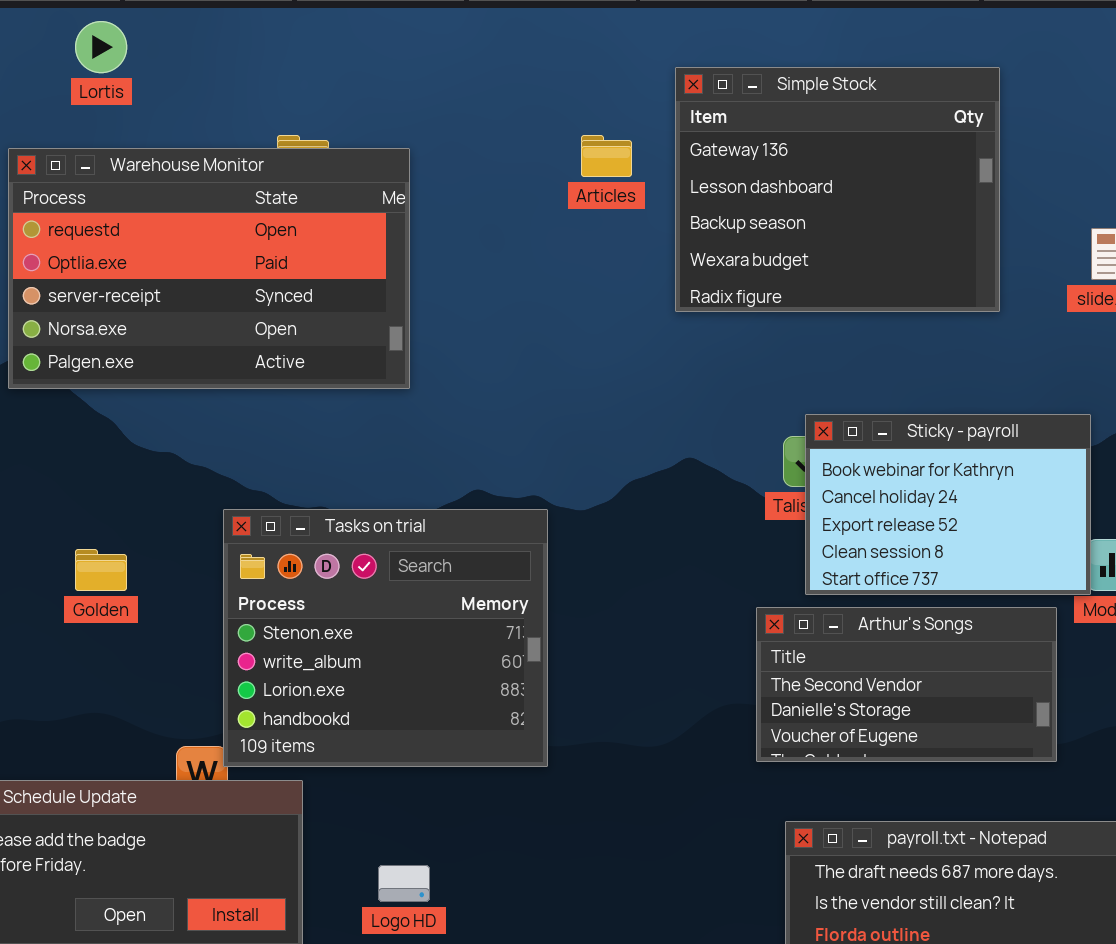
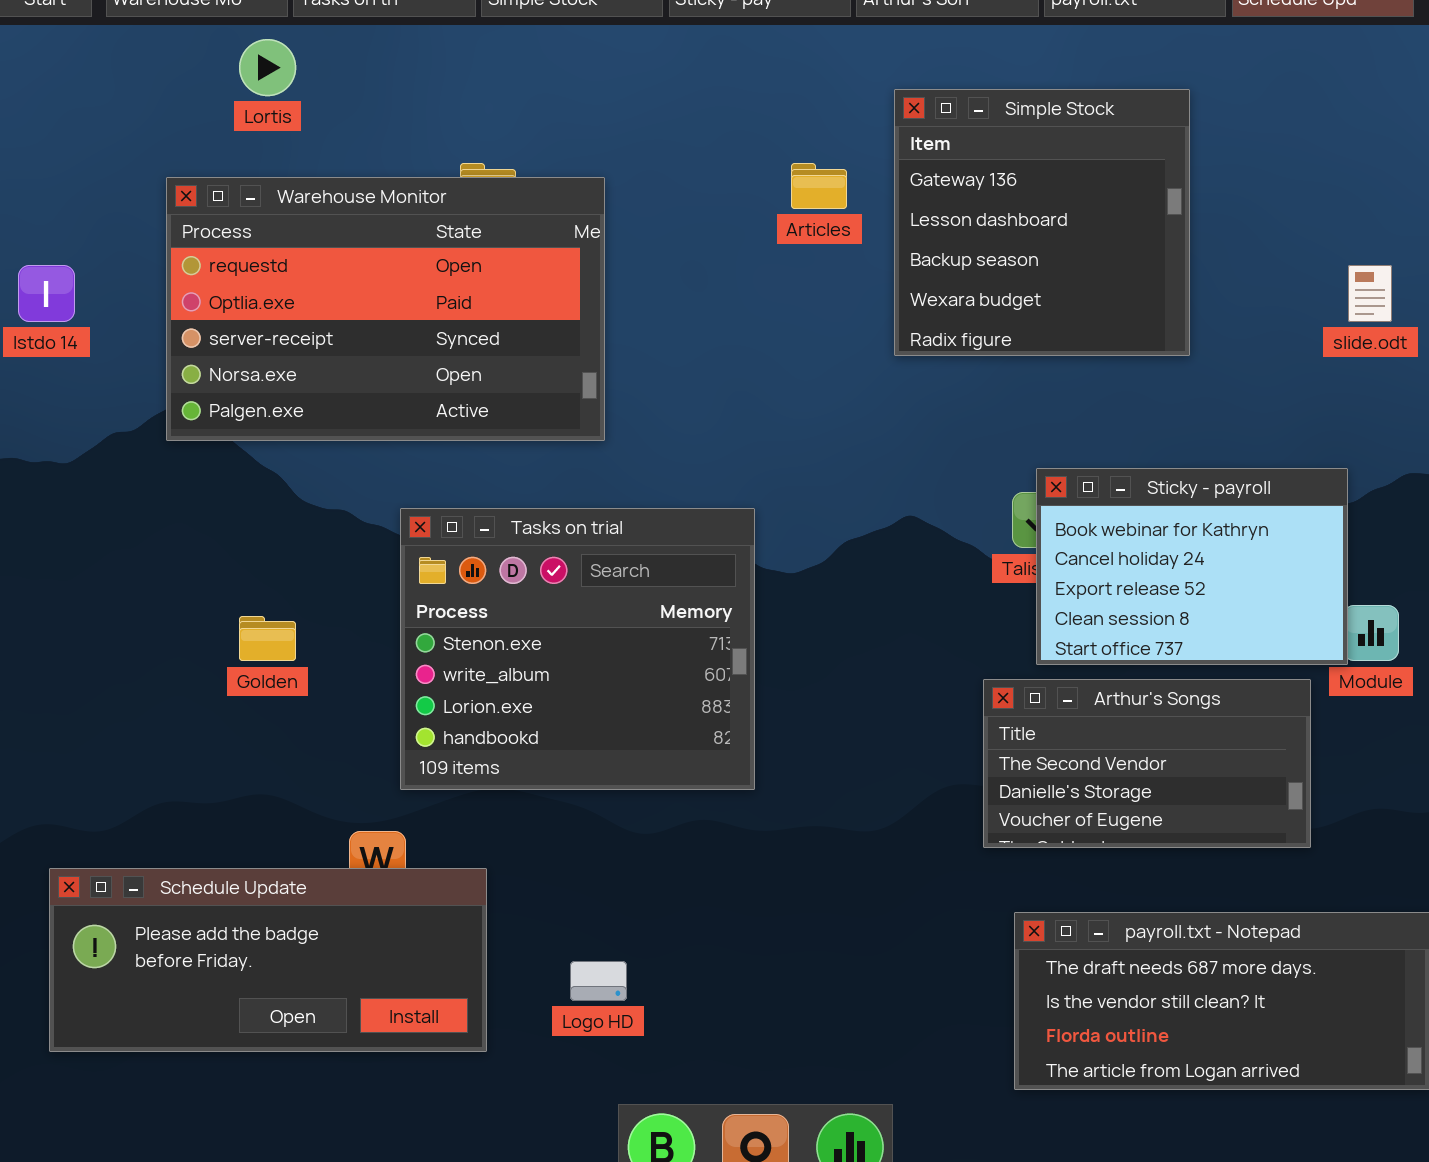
Simple Stock: [675,67,1000,312] -> [894,89,1190,356], resized
Tasks on trial: [223,509,548,767] -> [400,508,755,790], moved

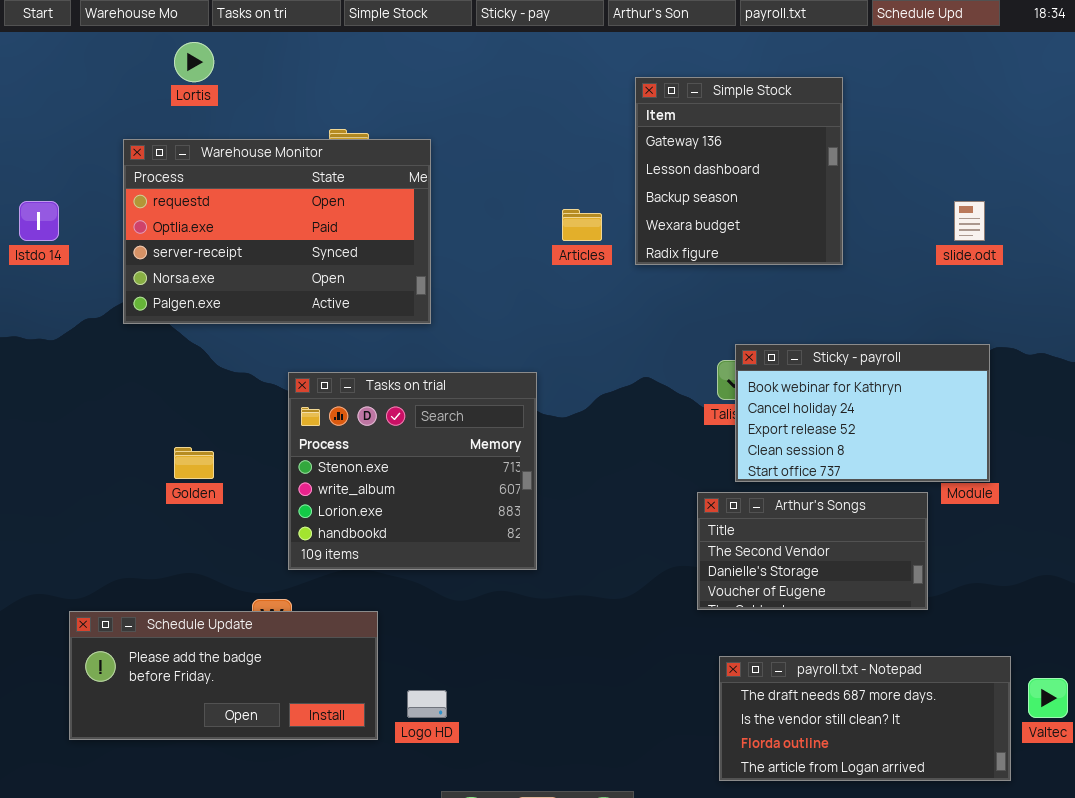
Articles: [791,163,847,209] -> [562,209,602,241], moved
Sticky - payroll: [1036,468,1348,665] -> [735,344,990,482], resized
Schedule Update: [49,868,487,1052] -> [69,611,378,740], moved

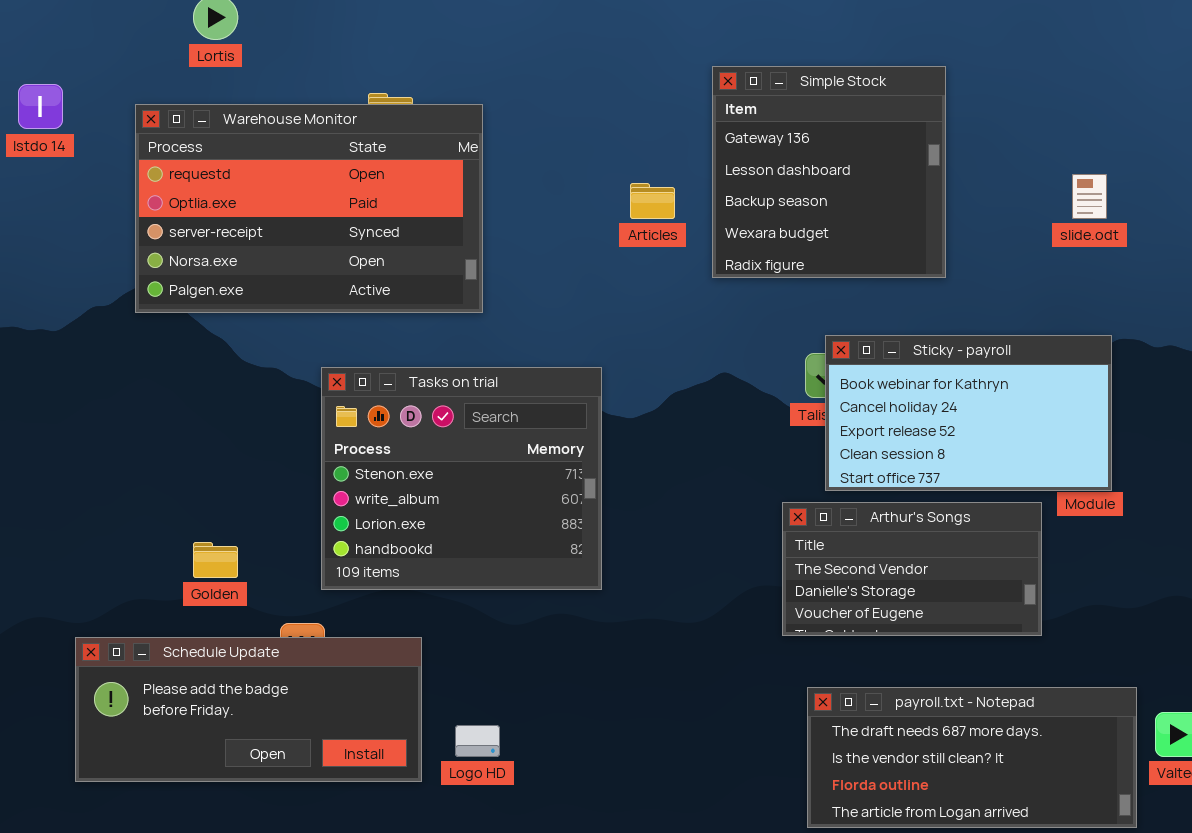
Simple Stock: [635,77,843,265] -> [712,66,946,278], moved
Istdo 14: [19,201,59,241] -> [18,84,63,129], moved
Golden: [174,447,214,479] -> [193,542,238,578], moved

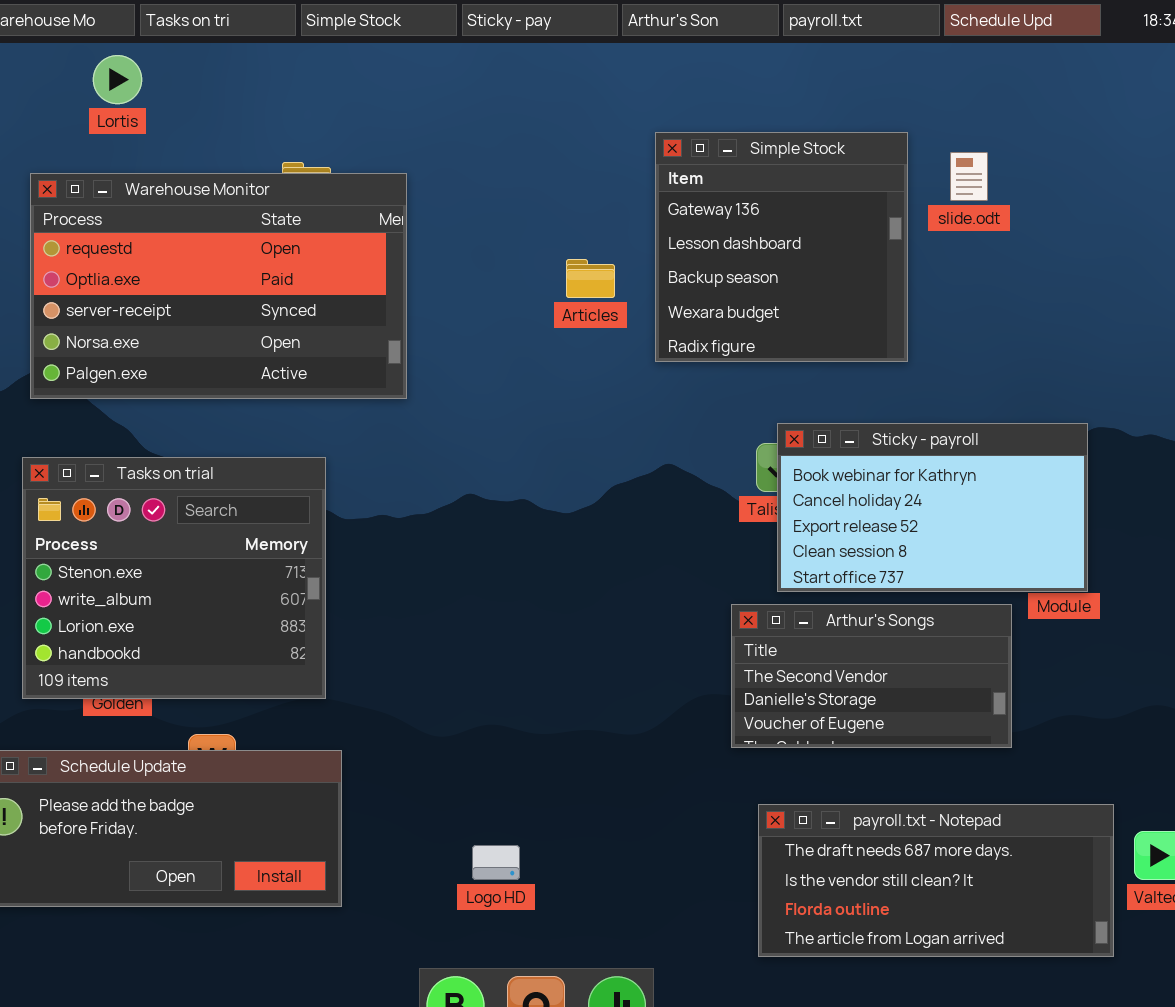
slide.odt: [1072,174,1107,219] -> [950,152,988,201], moved
Tasks on trial: [321,367,602,590] -> [22,457,326,699], moved
Logo HD: [455,725,500,757] -> [472,845,520,880], moved

